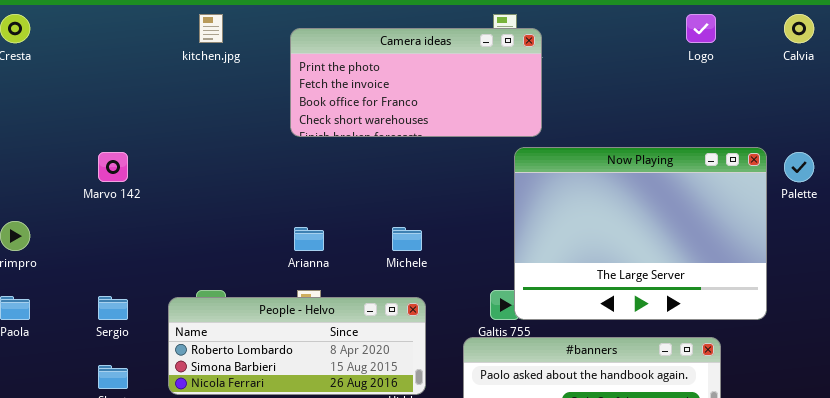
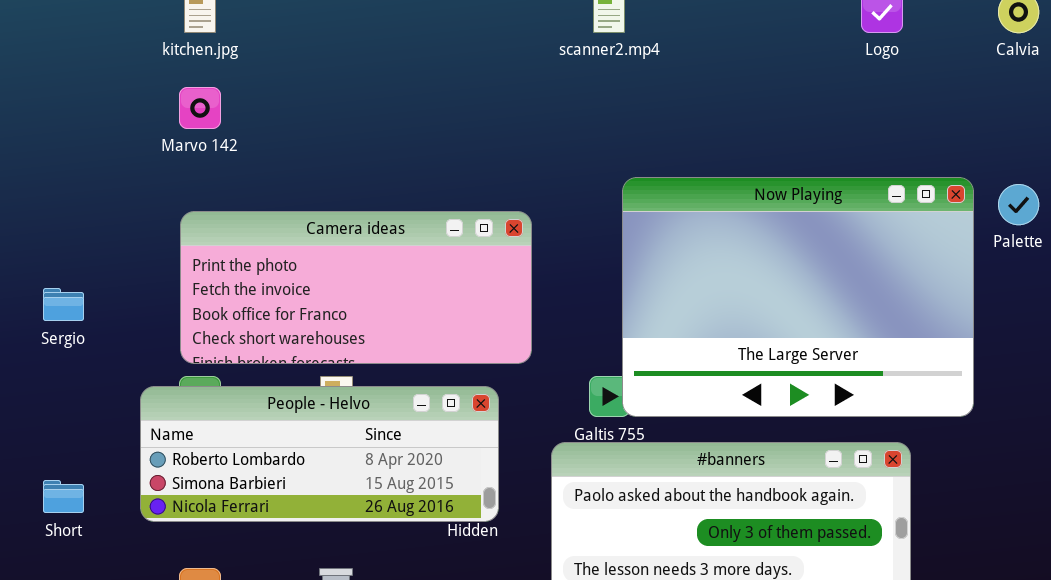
Camera ideas: [290,28,542,137] -> [180,211,532,364], moved
Marvo 142: [98,152,128,182] -> [179,87,221,129], moved
Sergio: [98,296,128,320] -> [43,288,84,321], moved

